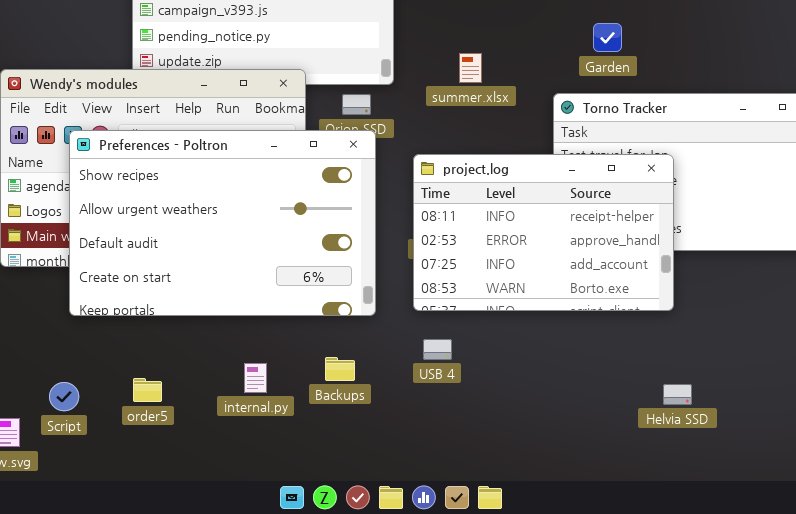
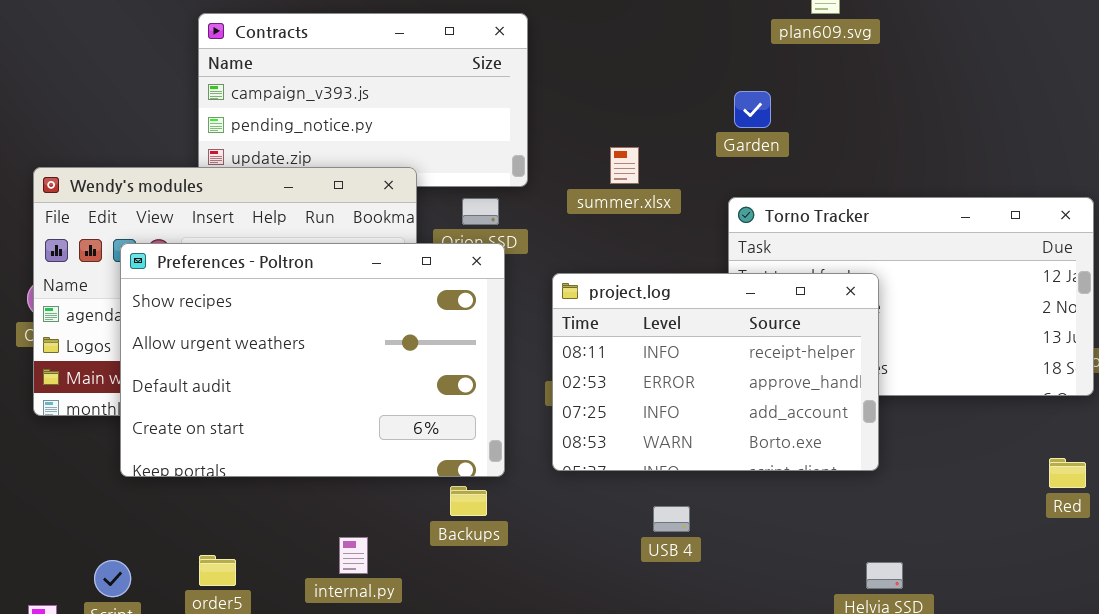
Garden: [593,23,622,52] -> [734,91,771,128], moved
USB 4: [423,339,452,360] -> [653,506,690,532], moved
Backups: [325,357,355,381] -> [450,486,487,516], moved

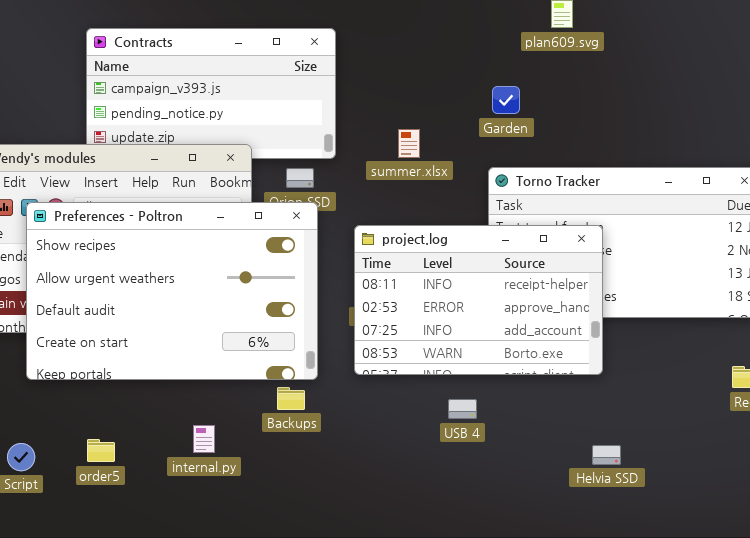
USB 4: [653,506,690,532] -> [448,399,477,419], moved

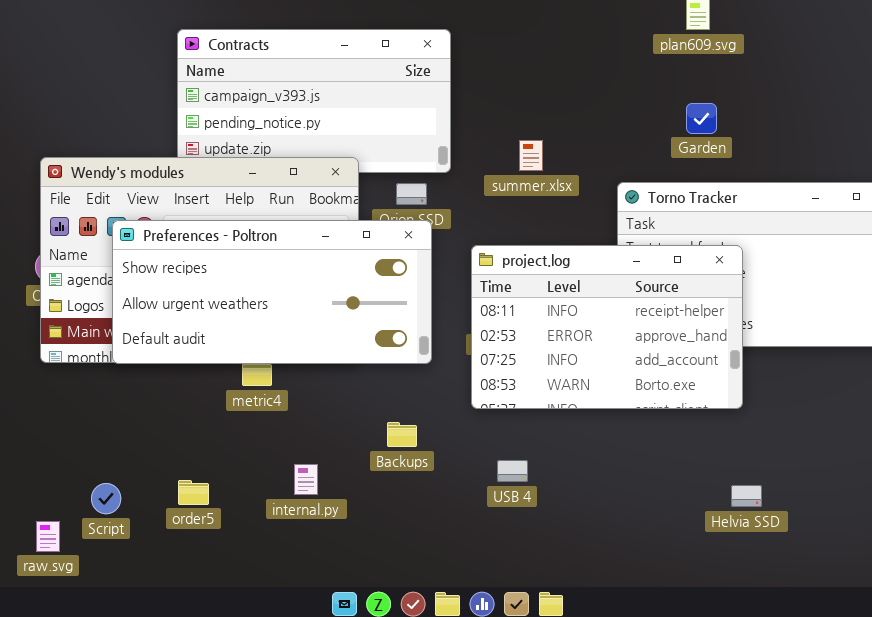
Garden: [492,86,520,114] -> [686,103,717,134], moved
Preferences - Poltron: [26,202,318,380] -> [112,220,432,364], resized
USB 4: [448,399,477,419] -> [497,460,528,482], moved

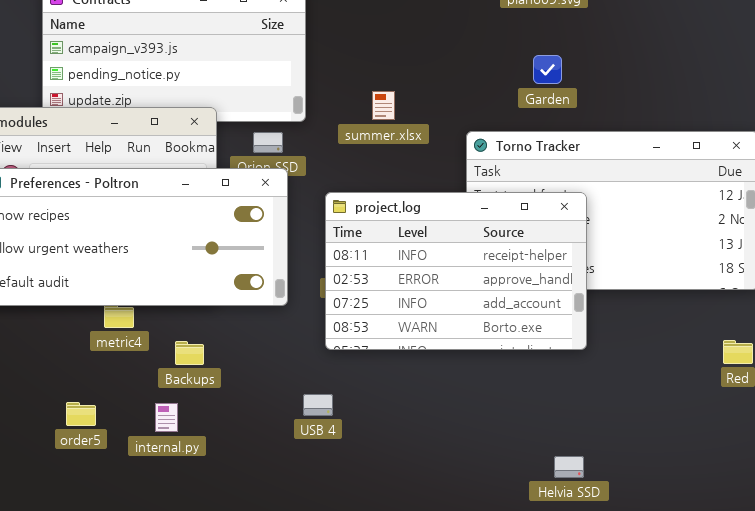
Backups: [387,422,417,447] -> [175,341,204,365], moved
USB 4: [497,460,528,482] -> [303,394,333,416], moved
order5: [178,480,209,505] -> [66,402,96,426], moved
Helvia SSD: [731,485,762,507] -> [554,456,584,478], moved

